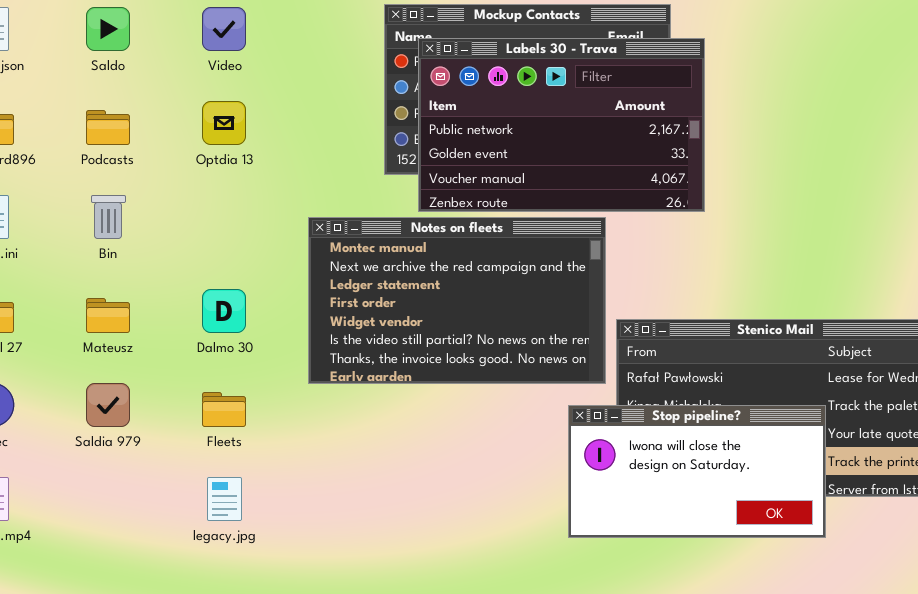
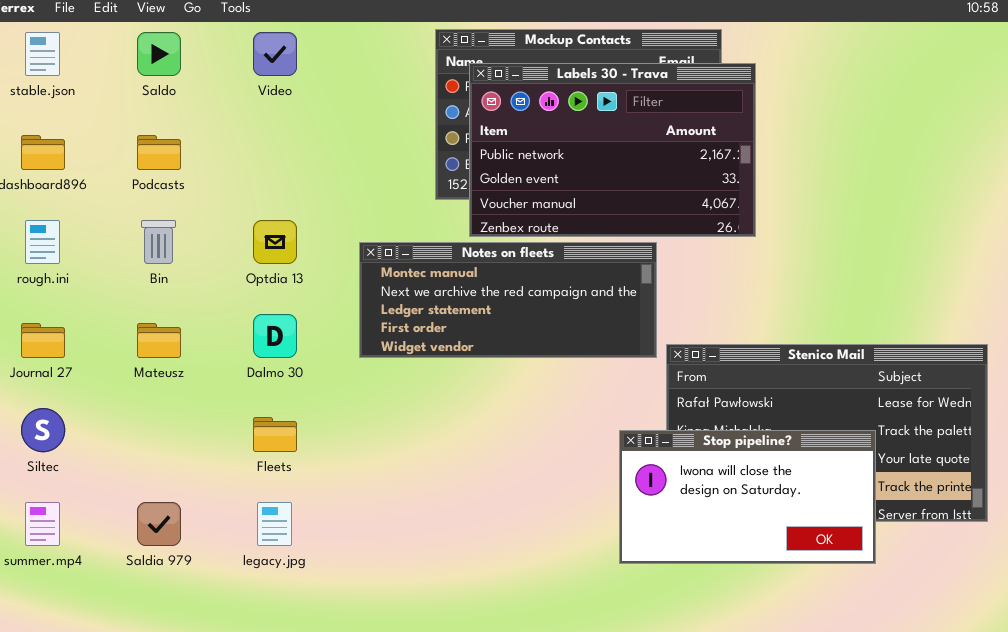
Optdia 13: [202,101,246,145] -> [253,220,297,264], moved
Notes on fleets: [308,217,606,384] -> [359,242,657,358], resized
Saldia 979: [86,383,130,427] -> [137,502,181,546], moved

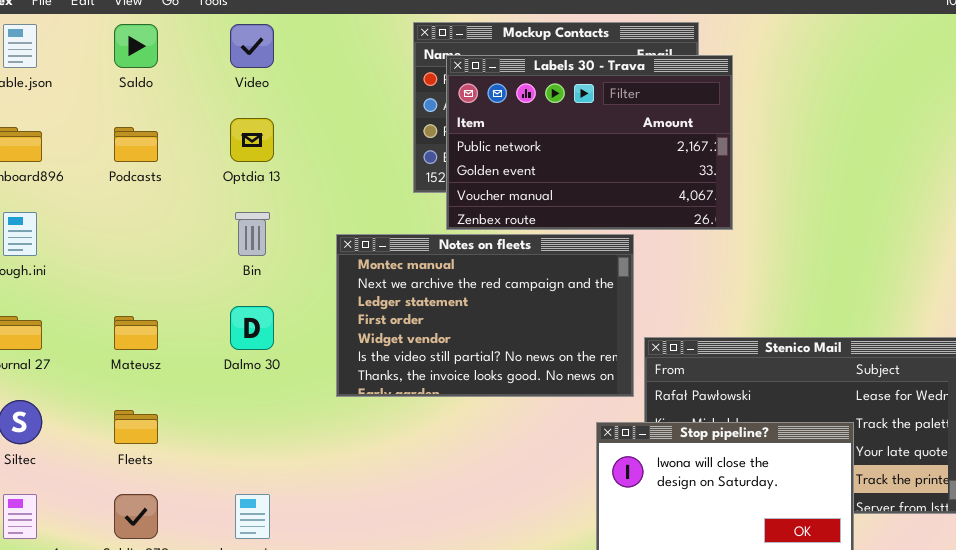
Bin: [141,220,176,264] -> [235,212,270,256], moved
Optdia 13: [253,220,297,264] -> [230,118,274,162], moved
Notes on fleets: [359,242,657,358] -> [336,234,634,397], resized
Fleets: [253,417,297,452] -> [114,410,158,444], moved

